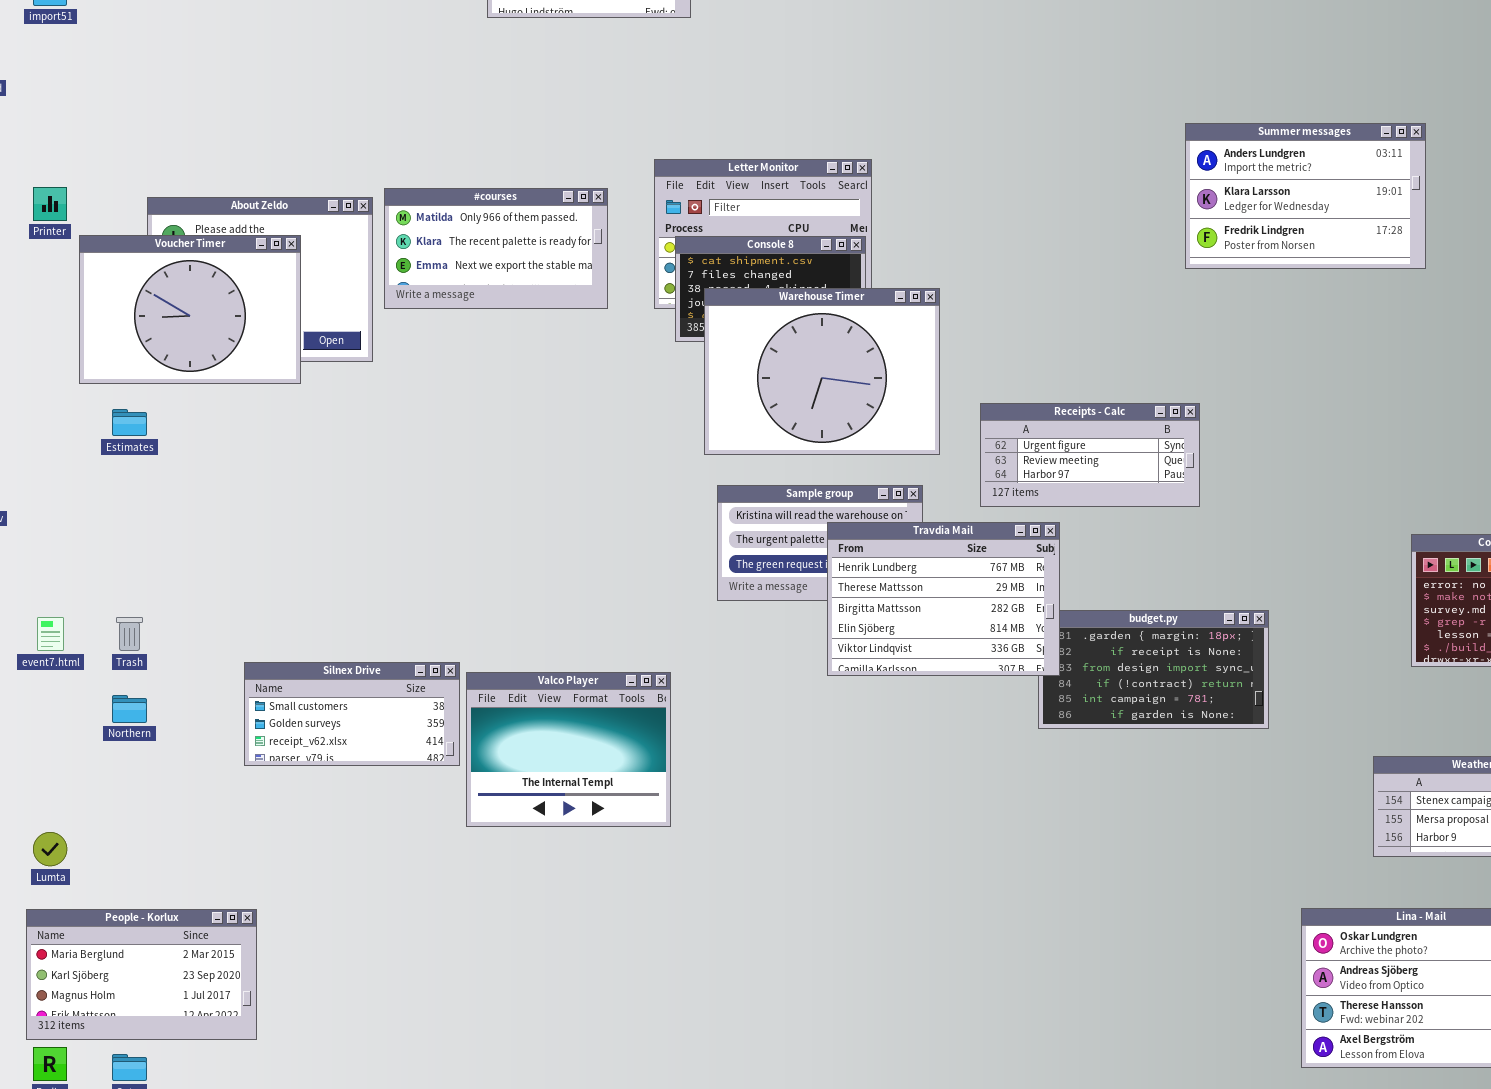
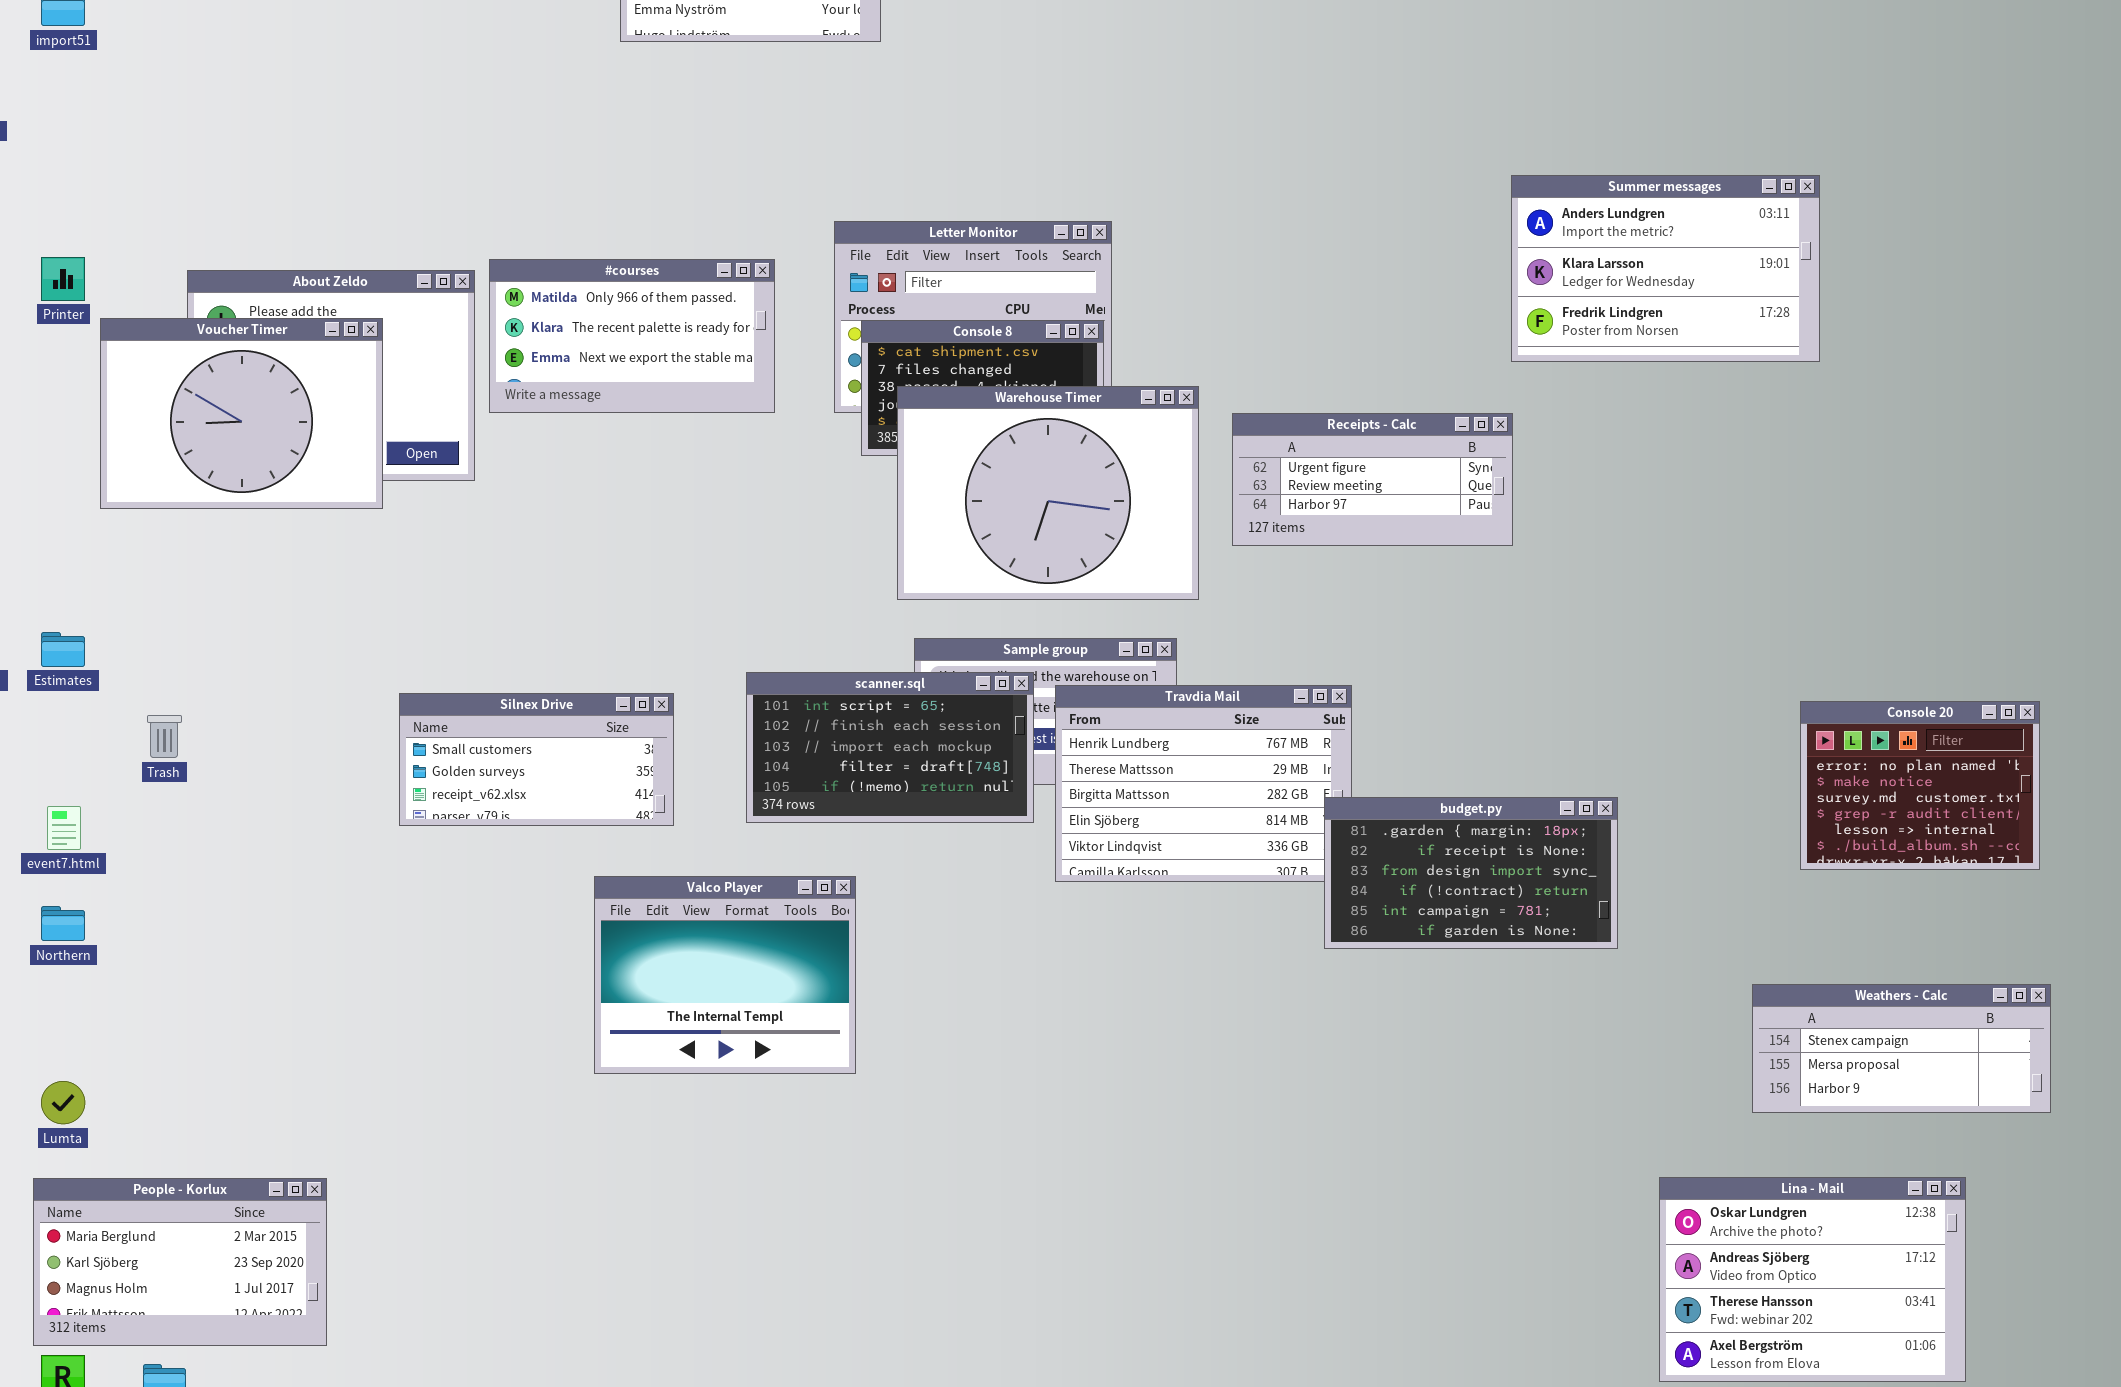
Receipts - Calc: [980,403,1200,507] -> [1232,413,1513,546], moved
Estimates: [112,409,147,436] -> [41,632,85,667], moved
scanner.sql: none -> [746,672,1034,823], opened
budget.py: [1038,610,1269,729] -> [1324,797,1618,949], raised
Trash: [116,617,143,651] -> [147,715,182,758], moved
Silnex Drive: [244,662,460,766] -> [399,693,674,826], moved
Northern: [112,695,147,723] -> [41,906,85,941], moved

